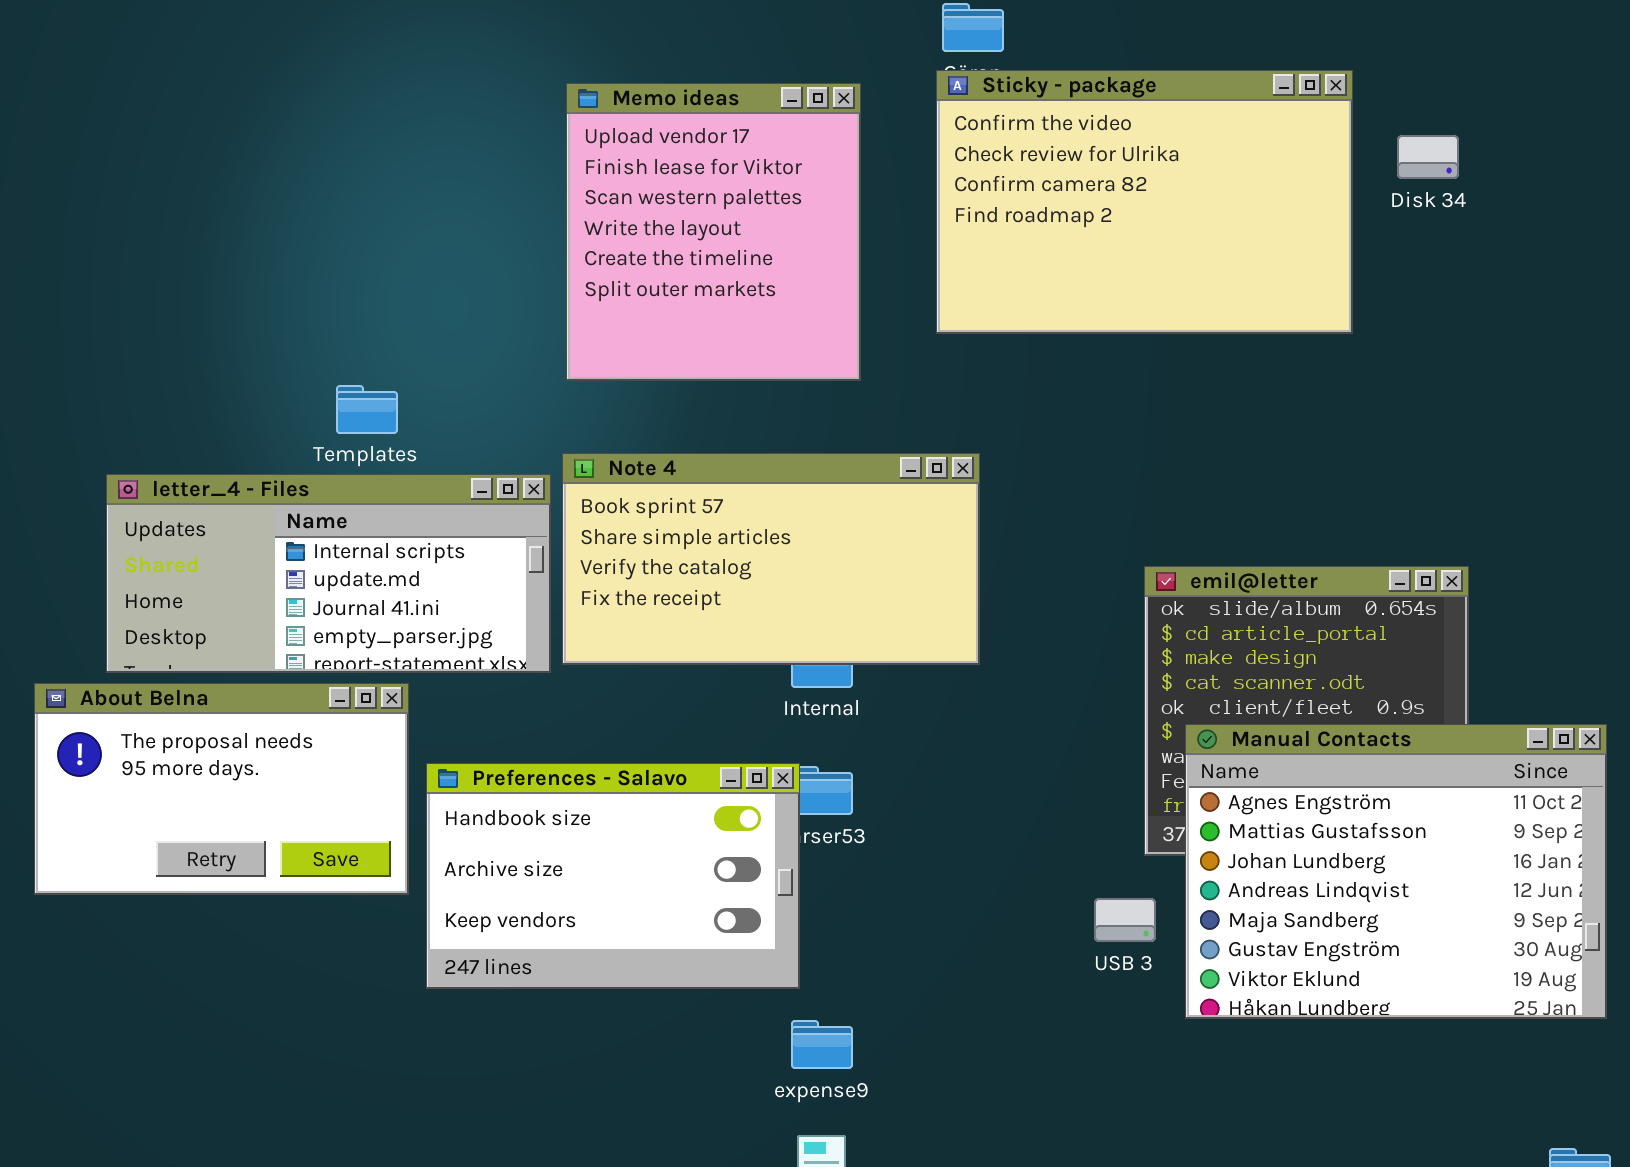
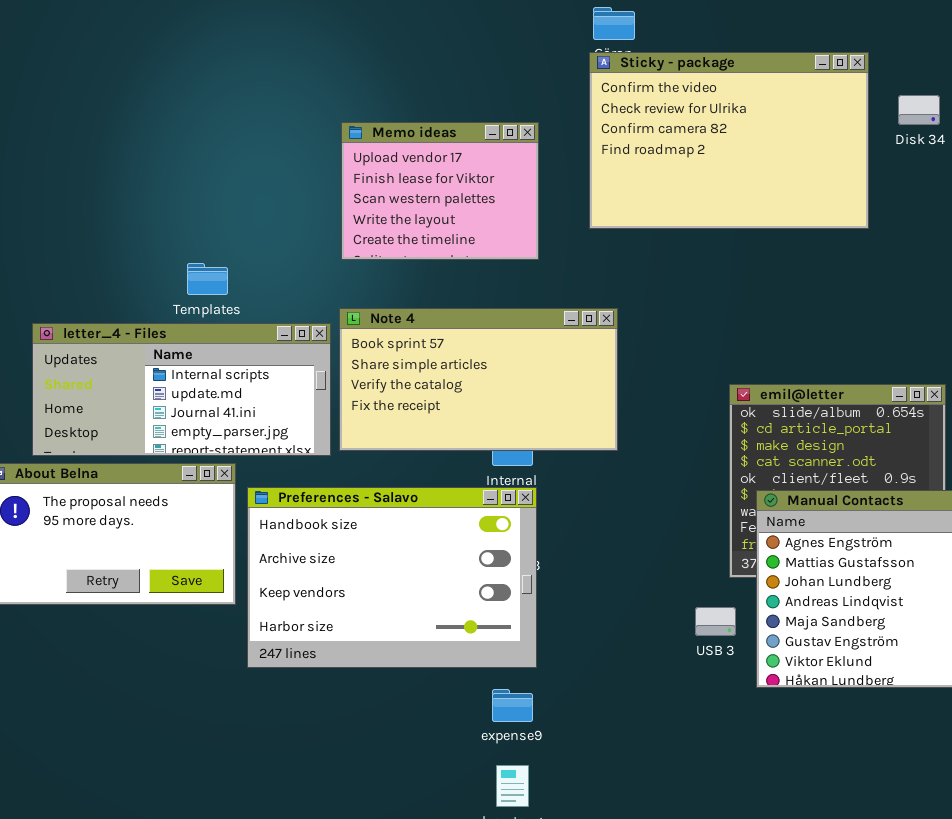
Memo ideas: [566,83,861,381] -> [341,122,539,260], resized
Preferences - Salavo: [426,763,800,989] -> [247,487,537,668], resized

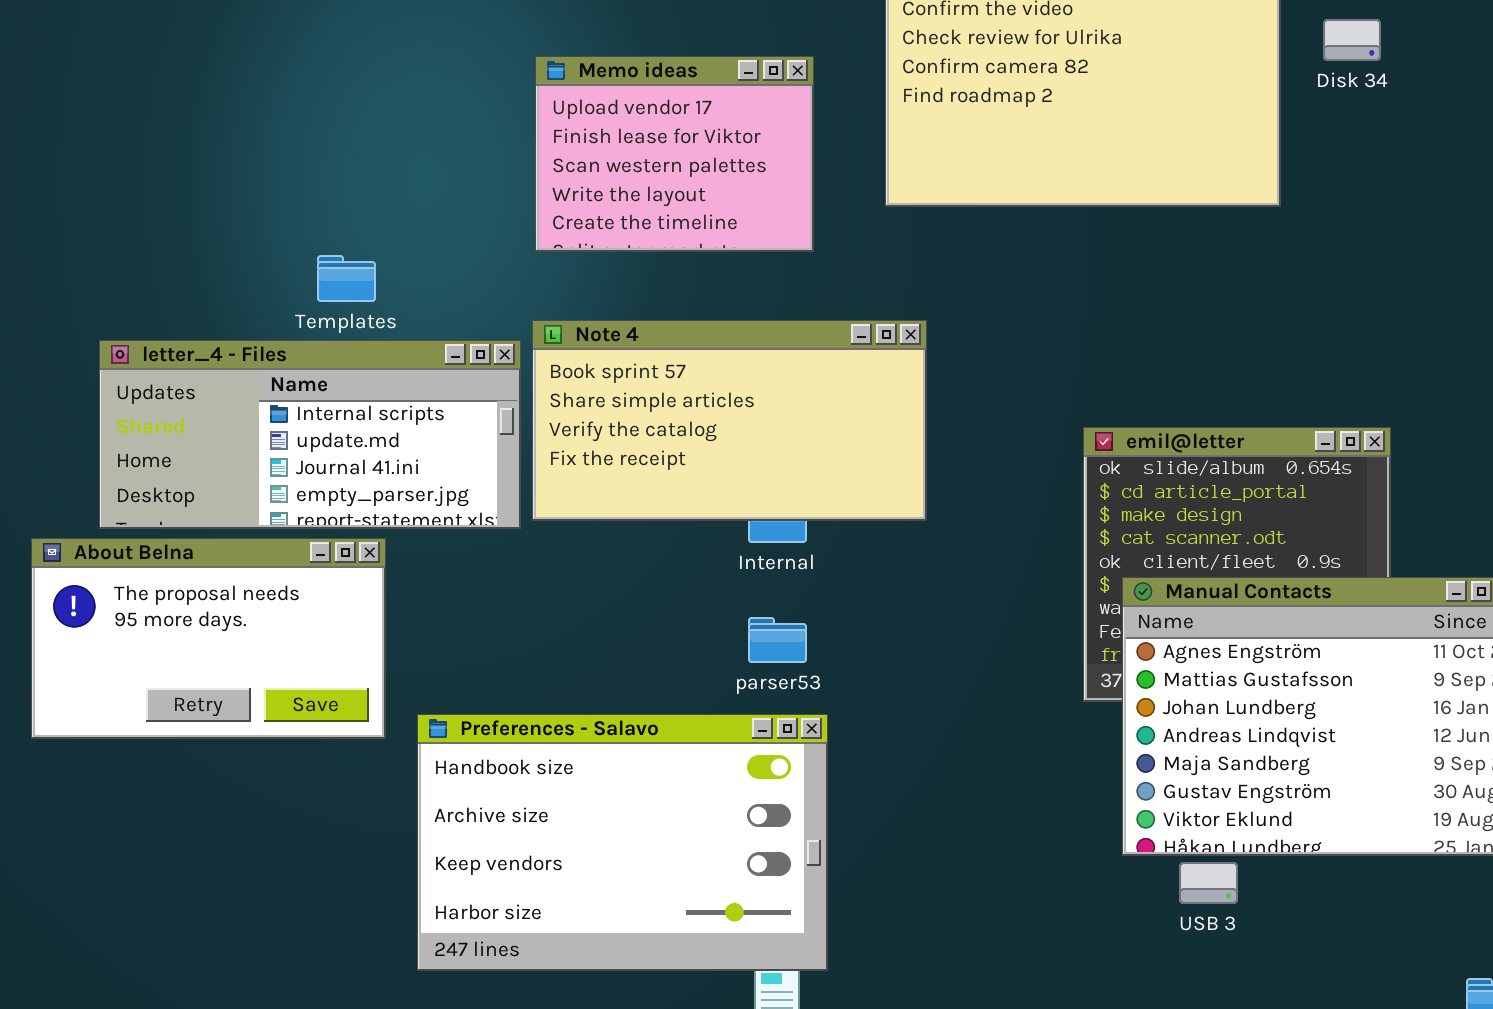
Preferences - Salavo: [247,487,537,668] -> [417,714,828,971], moved
USB 3: [695,607,736,636] -> [1179,862,1238,904], moved

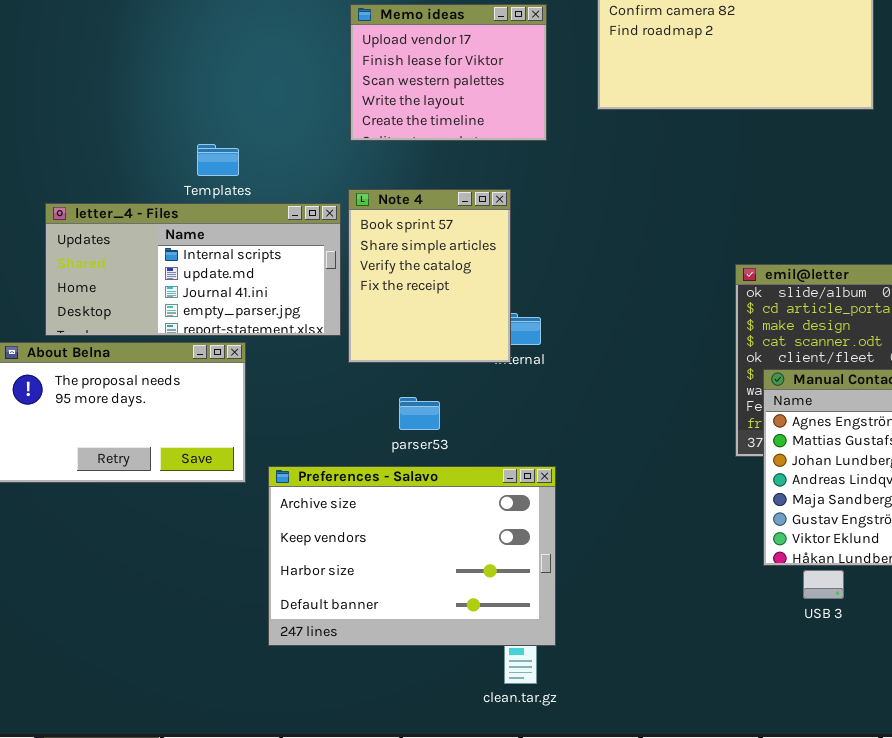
Note 4: [532,320,927,521] -> [348,189,511,363], resized
parser53: [748,617,807,663] -> [399,397,440,430], moved
Preferences - Salavo: [417,714,828,971] -> [268,466,556,646], scrolled down 1 row

